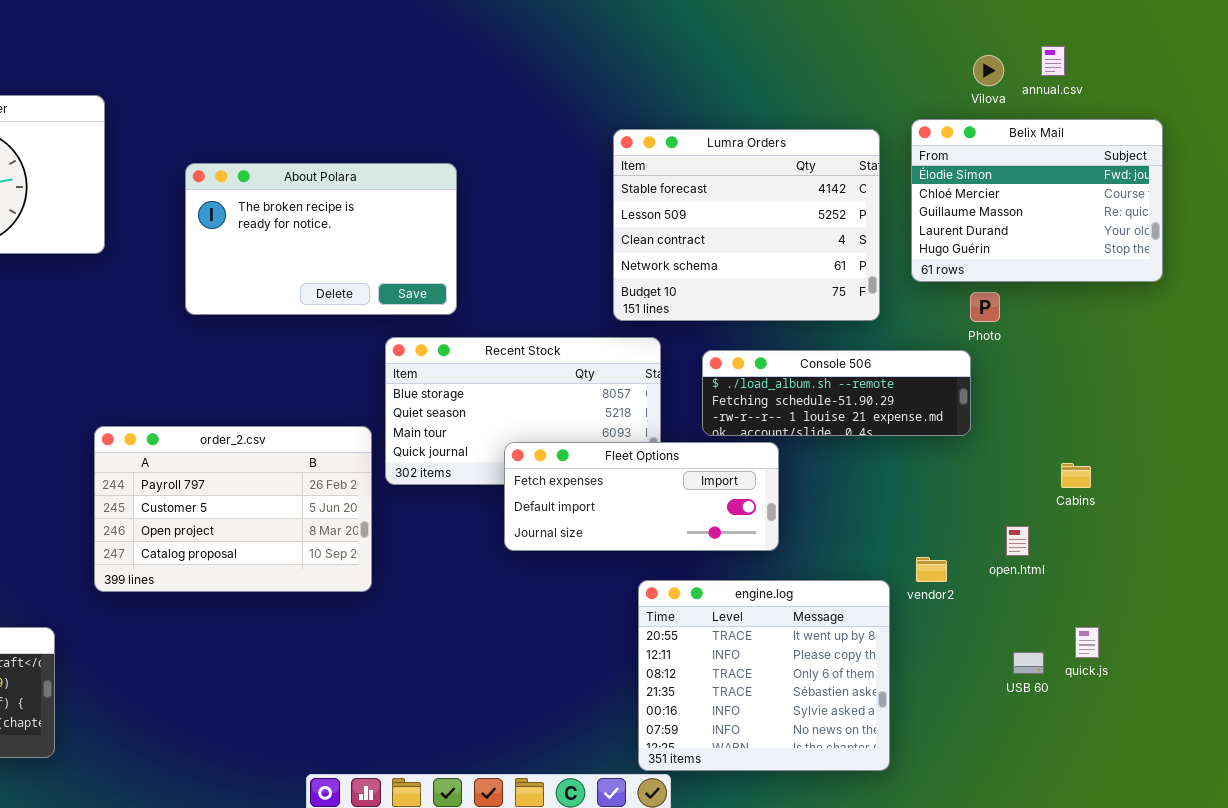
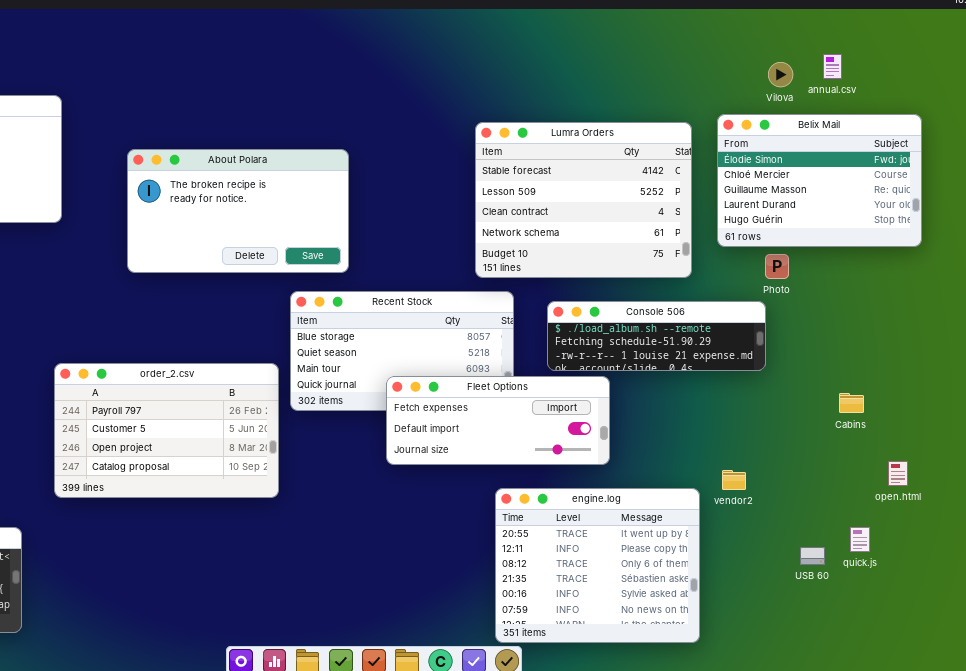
open.html: [1006,526,1029,556] -> [888,461,908,486], moved

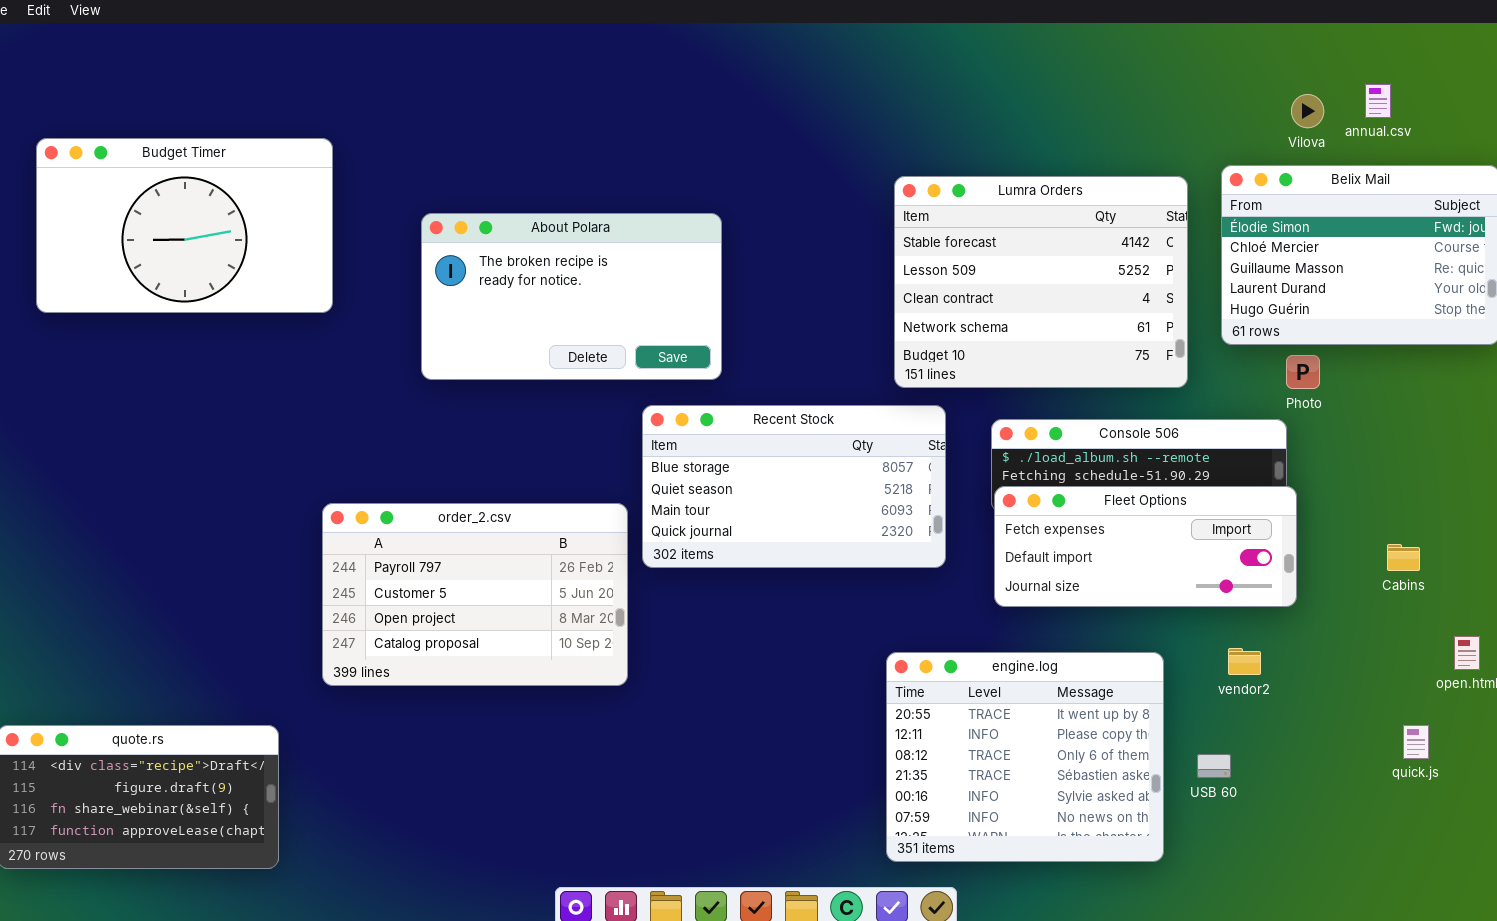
Fleet Options: [386,376,610,465] -> [994,486,1297,607], moved
engine.log: [495,488,700,643] -> [886,652,1164,862], moved
USB 60: [800,547,825,565] -> [1197,754,1231,778], moved

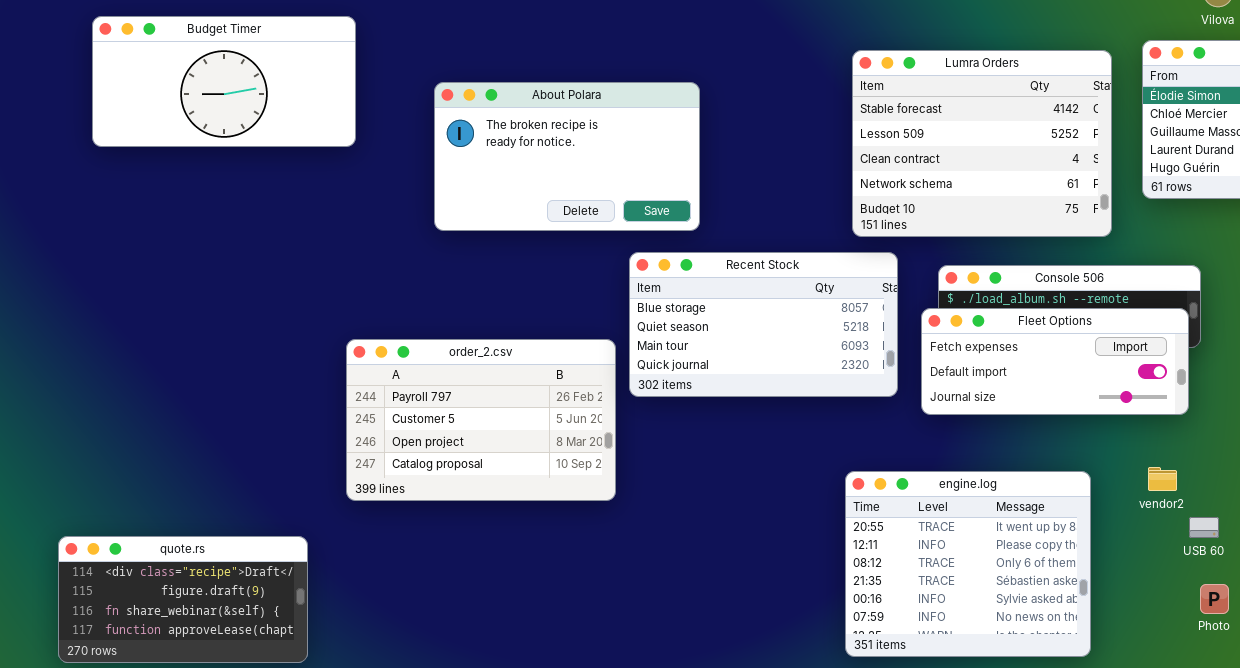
Budget Timer: [36,138,333,313] -> [92,16,356,147], resized
Photo: [1286,355,1320,389] -> [1200,584,1229,614], moved
Fleet Options: [994,486,1297,607] -> [921,308,1189,415], moved
USB 60: [1197,754,1231,778] -> [1189,517,1219,538], moved

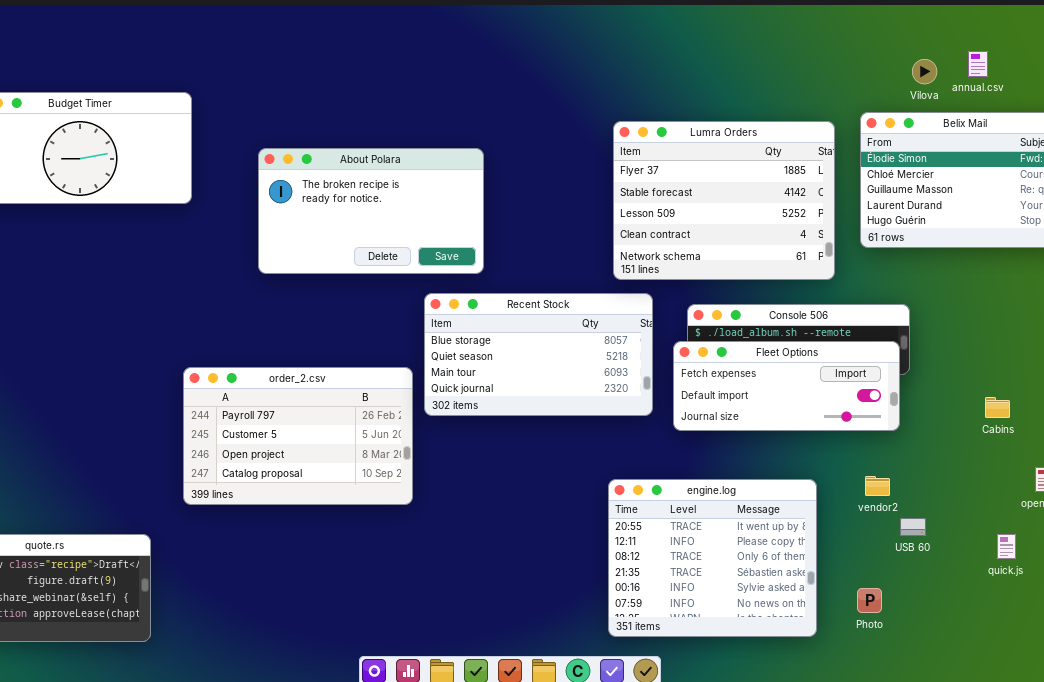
Lumra Orders: [852,50,1112,237] -> [613,121,835,280], scrolled up 1 row
Photo: [1200,584,1229,614] -> [857,588,882,613], moved

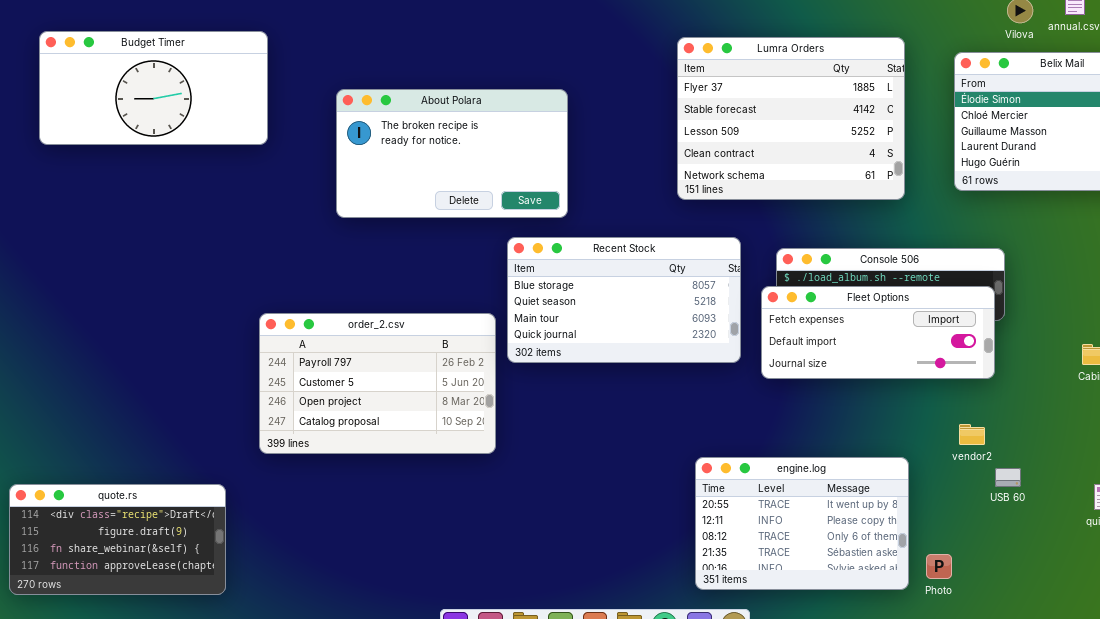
Lumra Orders: [613,121,835,280] -> [677,37,905,200], moved
engine.log: [608,479,817,637] -> [695,457,909,590], resized
Photo: [857,588,882,613] -> [926,554,952,579], moved

